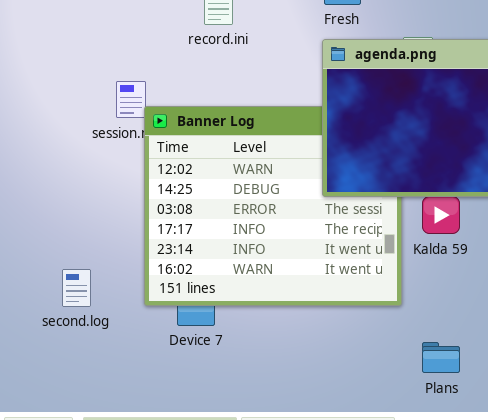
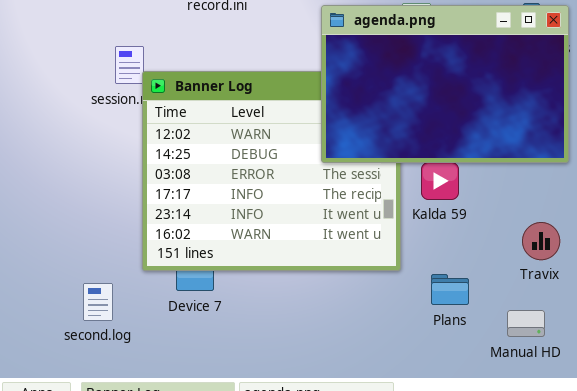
second.log: [62,269,91,307] -> [83,283,113,321], moved
Plans: [422,342,460,373] -> [431,274,469,305], moved

